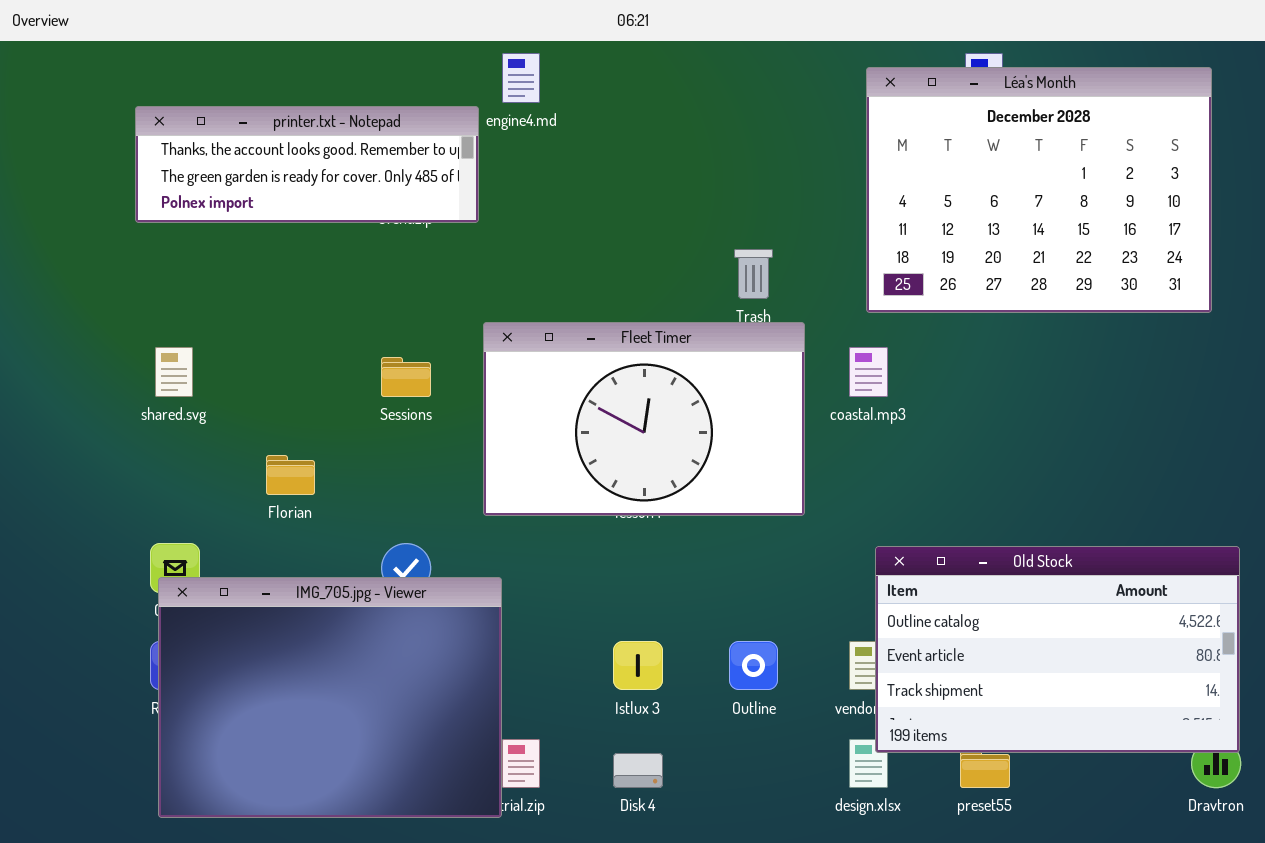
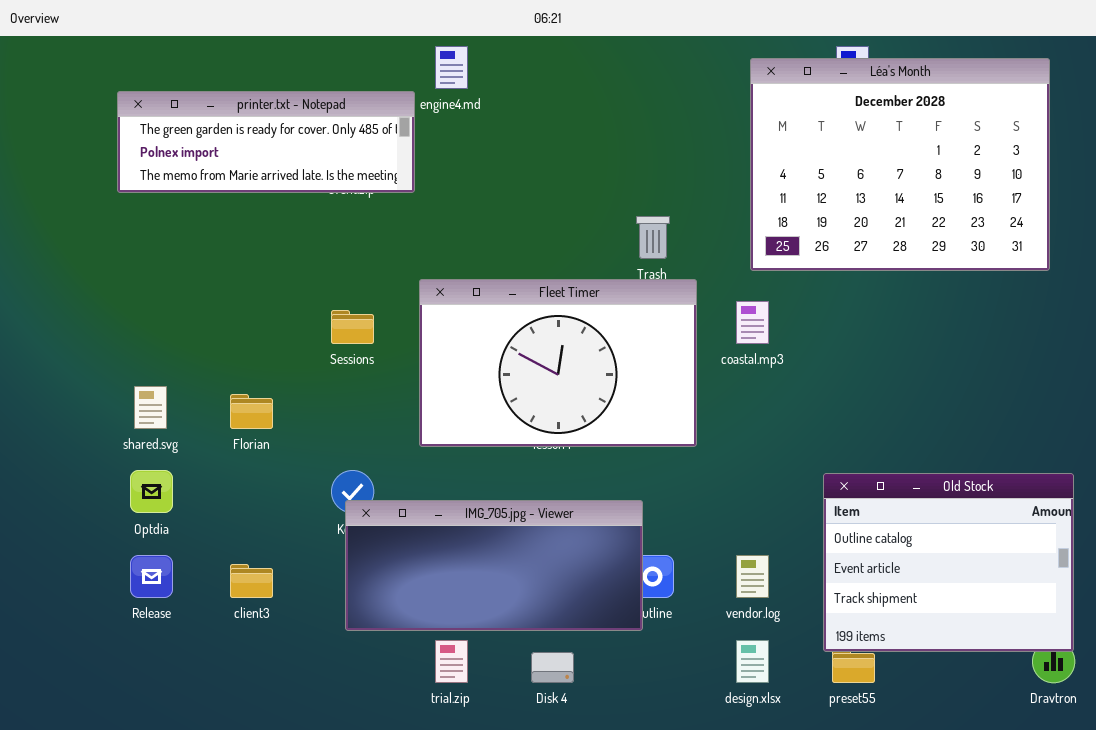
printer.txt - Notepad: [135,106,479,223] -> [117,91,415,193], scrolled down 1 row
shared.svg: [155,347,193,397] -> [134,386,167,429], moved
Old Stock: [875,546,1240,753] -> [823,473,1074,652], resized
IMG_705.jpg - Viewer: [158,577,502,818] -> [345,500,643,631], moved, resized

